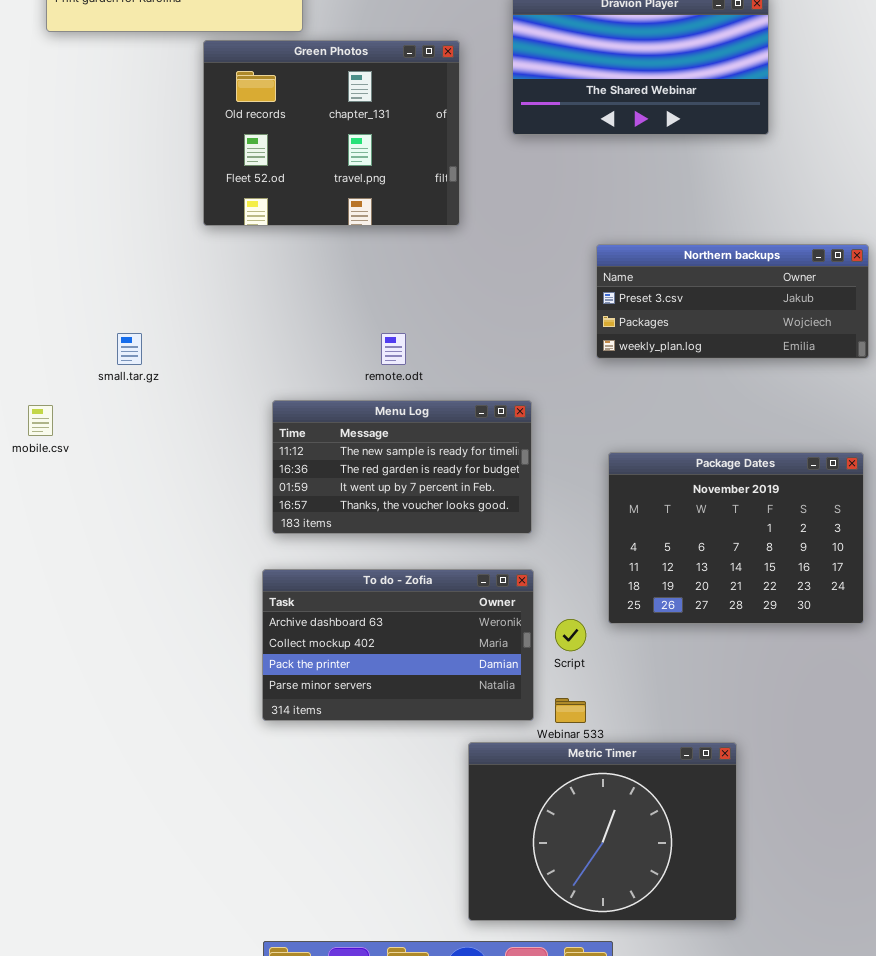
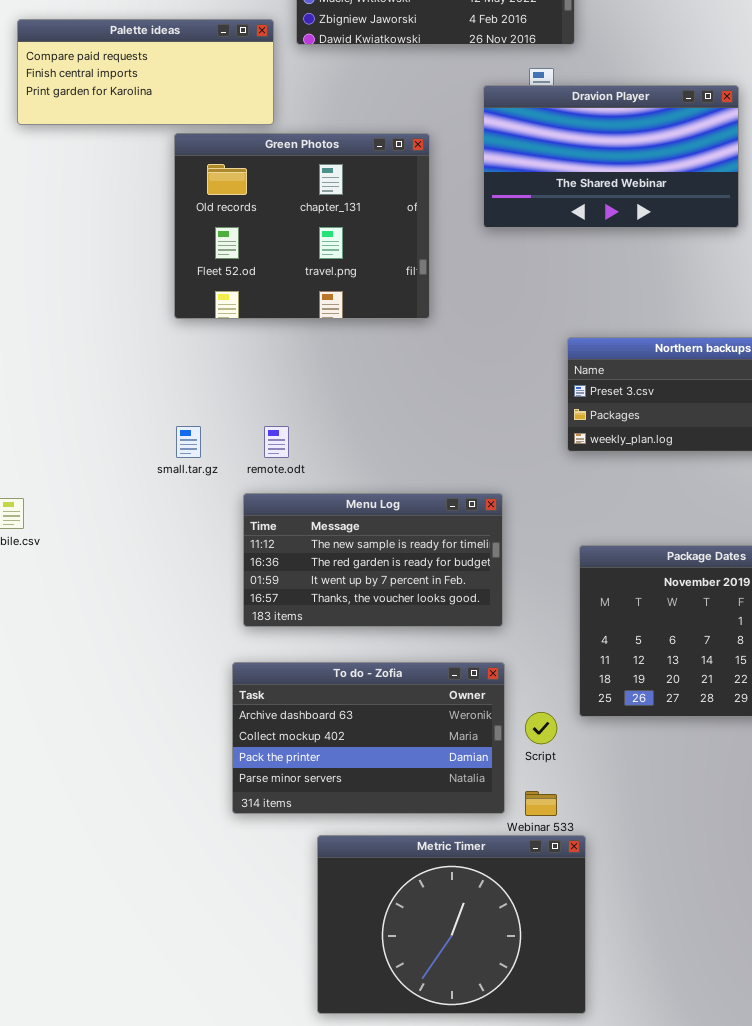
small.tar.gz: [117,333,142,365] -> [176,426,201,458], moved
remote.odt: [381,333,406,365] -> [264,426,289,458], moved
Metric Timer: [468,742,737,921] -> [317,835,586,1014], moved

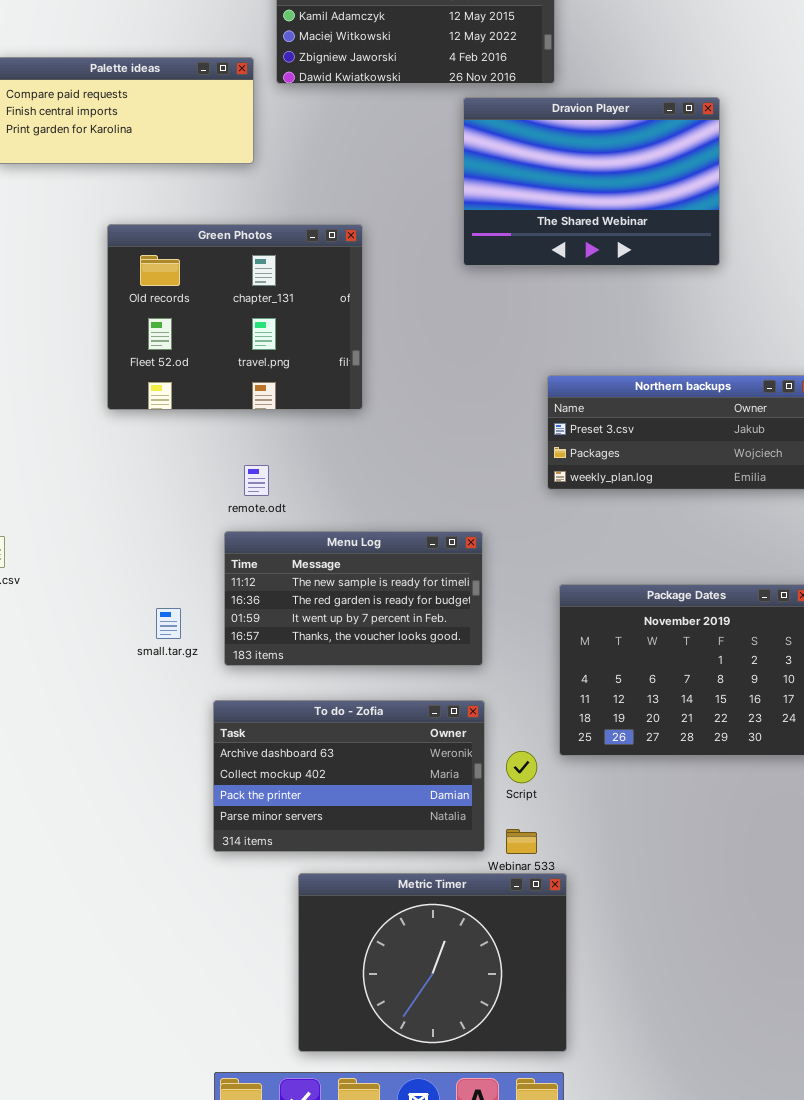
Dravion Player: [483,85,739,228] -> [463,97,720,266], resized
Green Photos: [174,133,430,319] -> [107,224,363,410], moved
small.tar.gz: [176,426,201,458] -> [156,608,181,639], moved

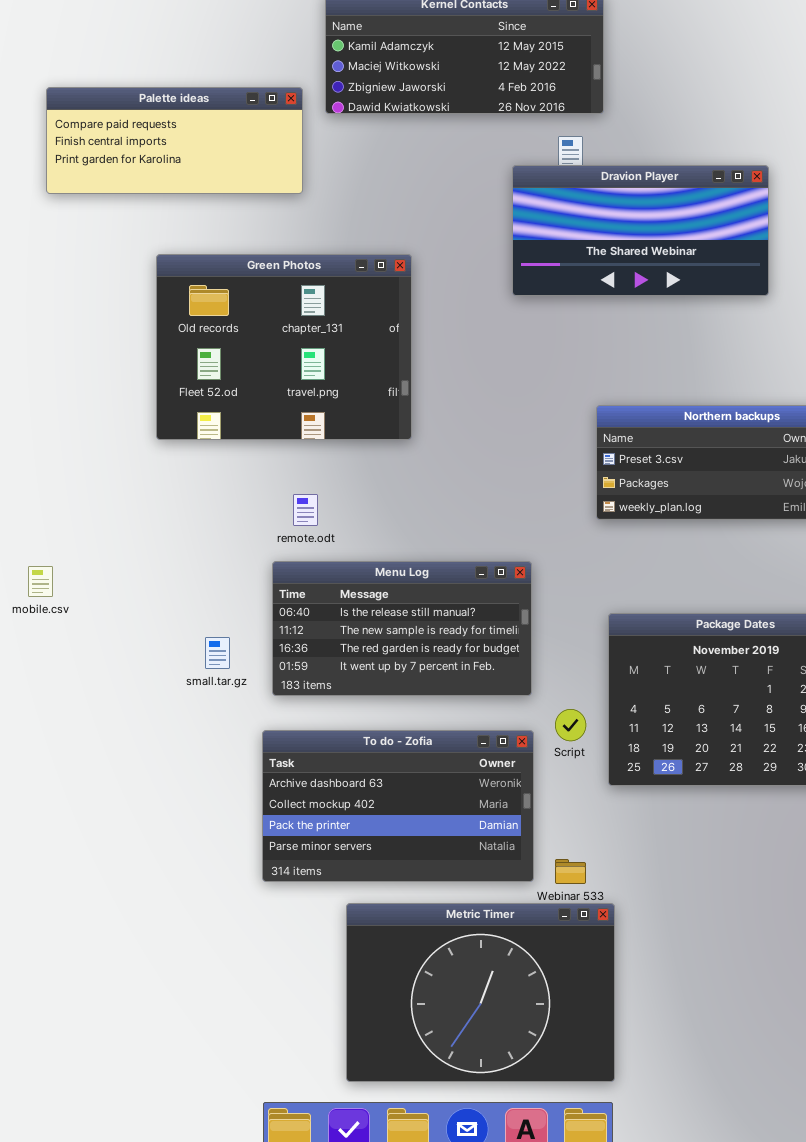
Dravion Player: [463,97,720,266] -> [512,165,769,296], resized
Menu Log: [224,531,483,666] -> [272,561,532,696], scrolled up 1 row
Script: [506,751,537,783] -> [555,709,586,741], moved

